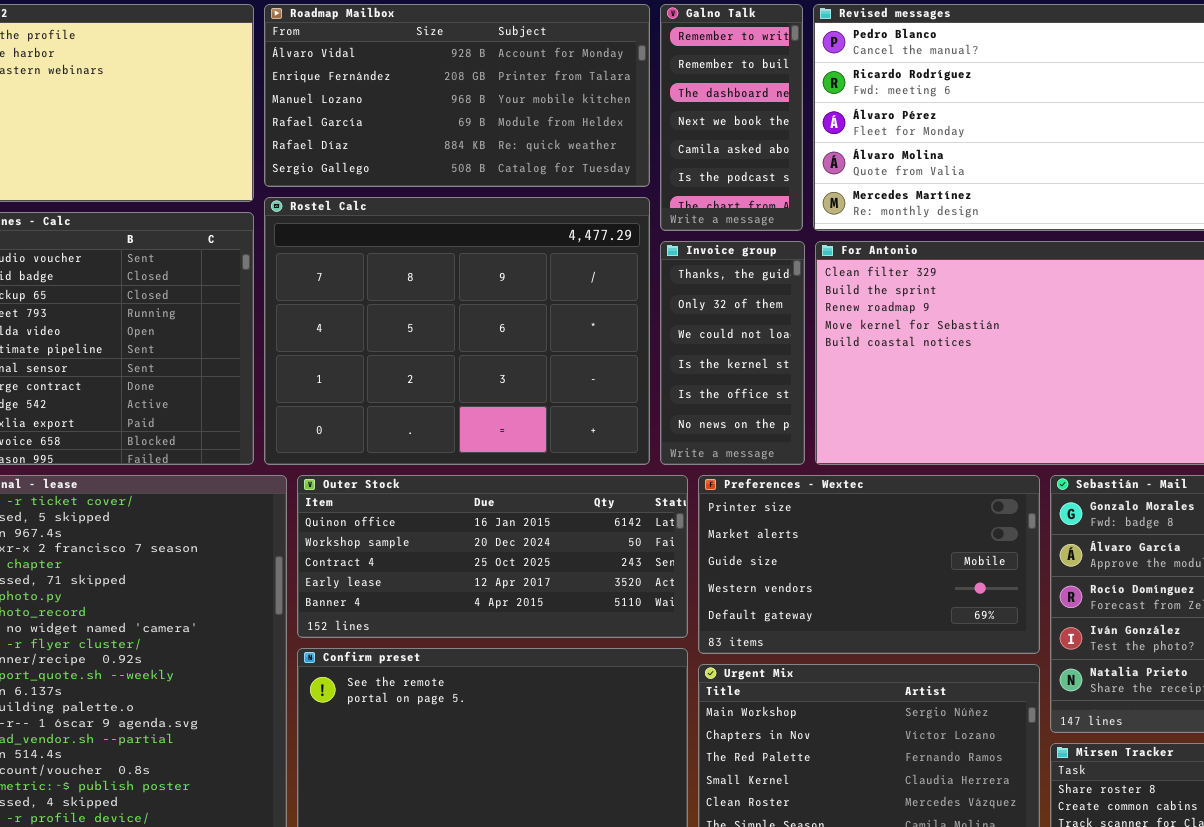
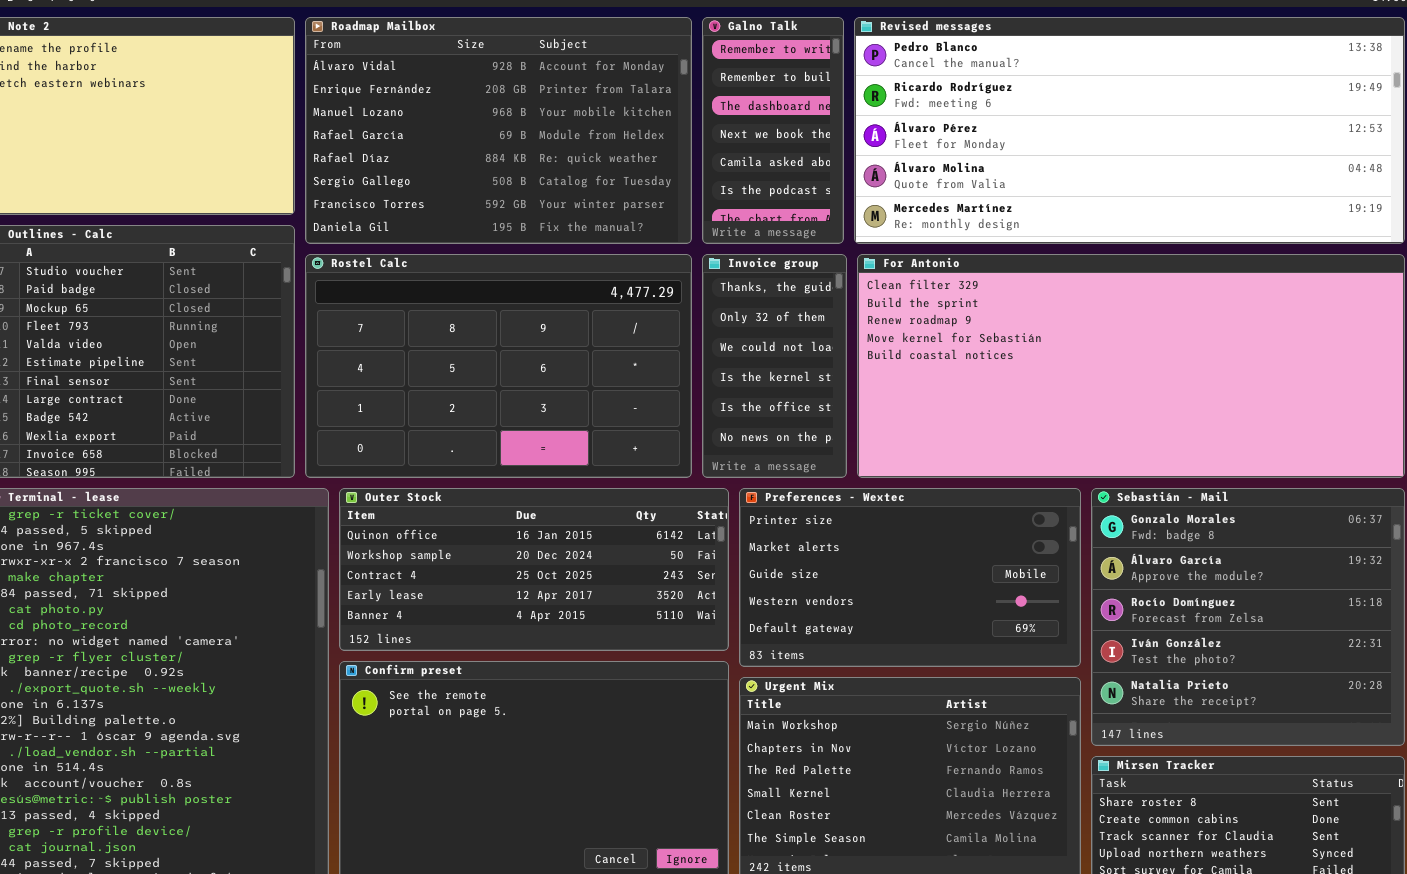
Roadmap Mailbox: [264,4,650,187] -> [305,17,692,244], resized
Rostel Calc: [264,197,650,465] -> [305,254,692,478], resized

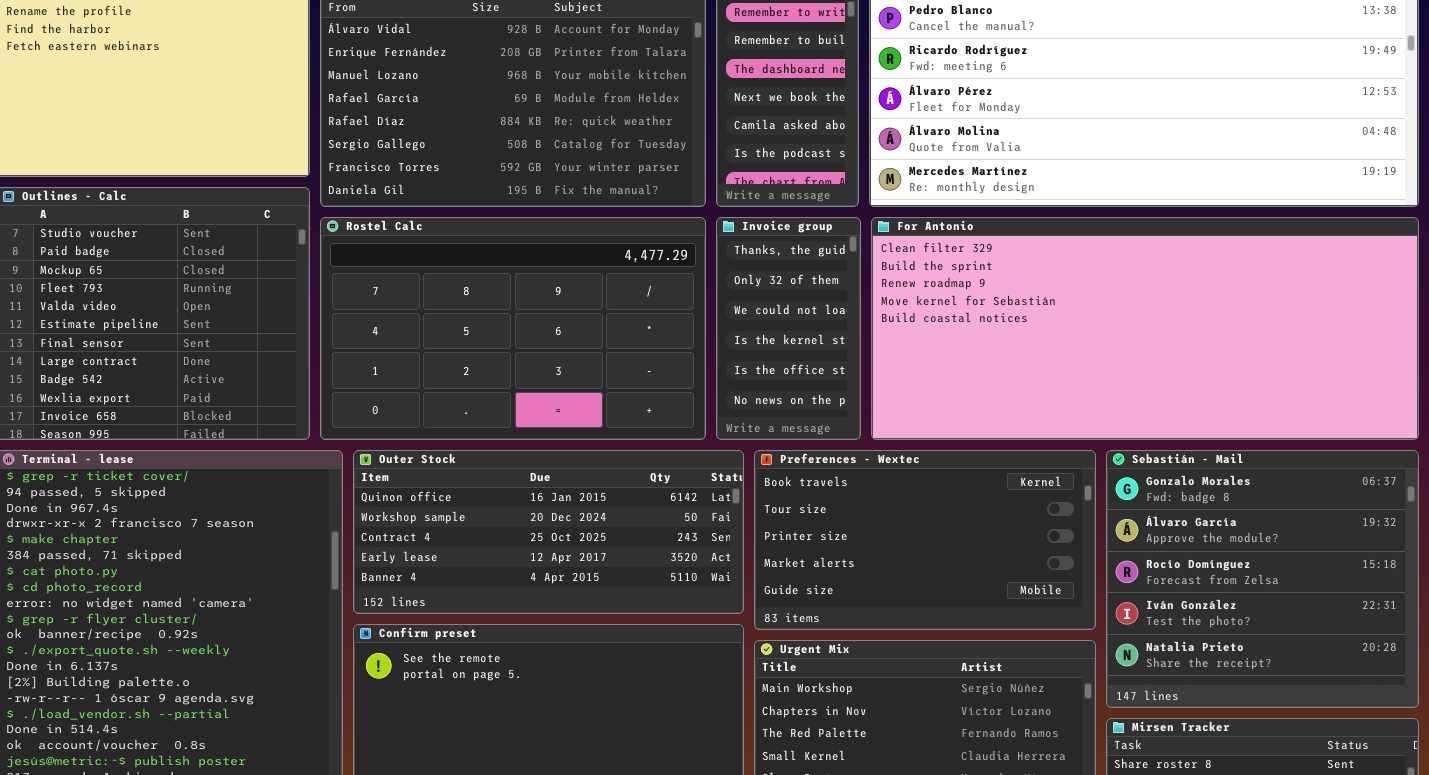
Preferences - Wextec: [739,488,1081,667] -> [754,450,1096,630], scrolled up 2 rows

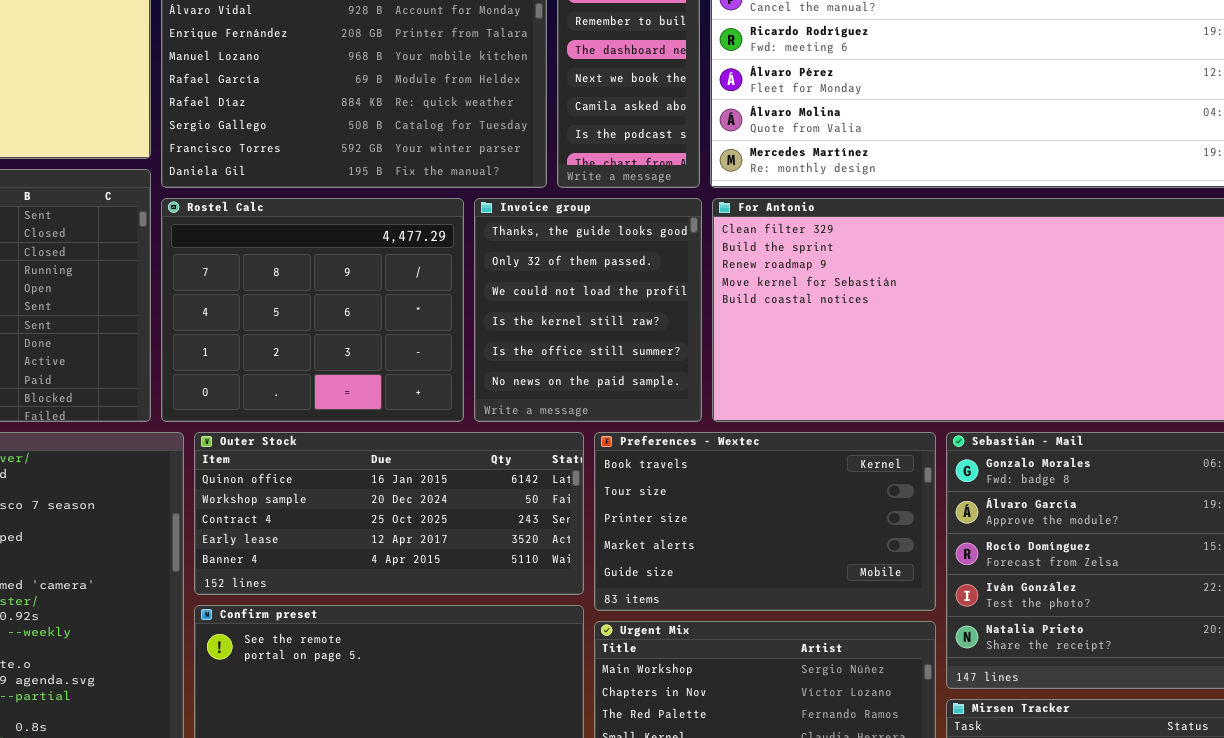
Rostel Calc: [320,217,706,440] -> [161,198,464,422], resized
Invoice group: [716,217,861,440] -> [474,198,702,422], resized

